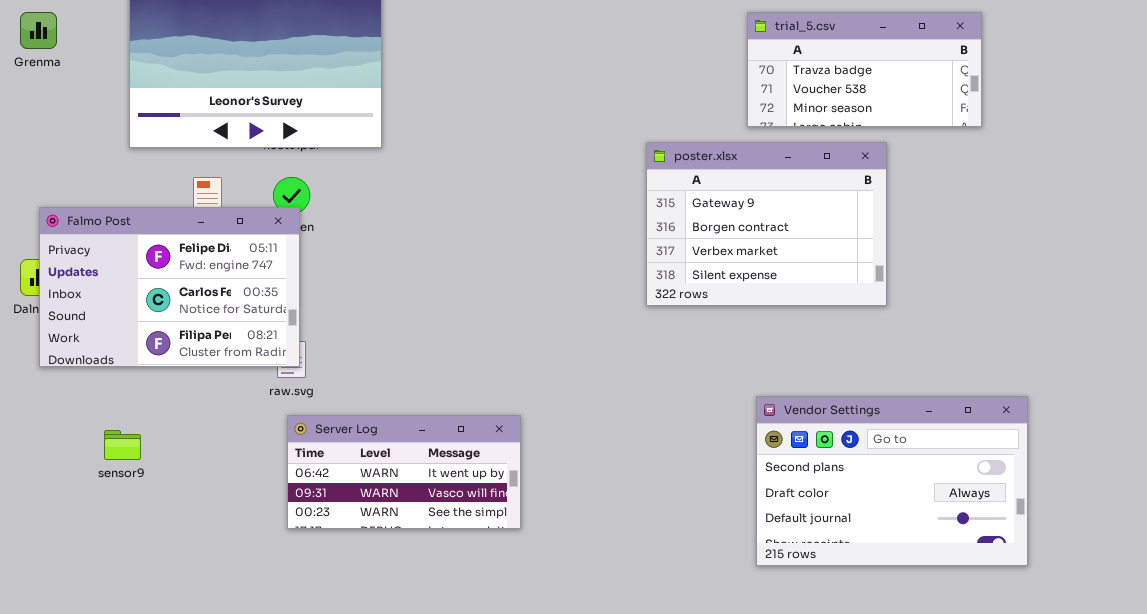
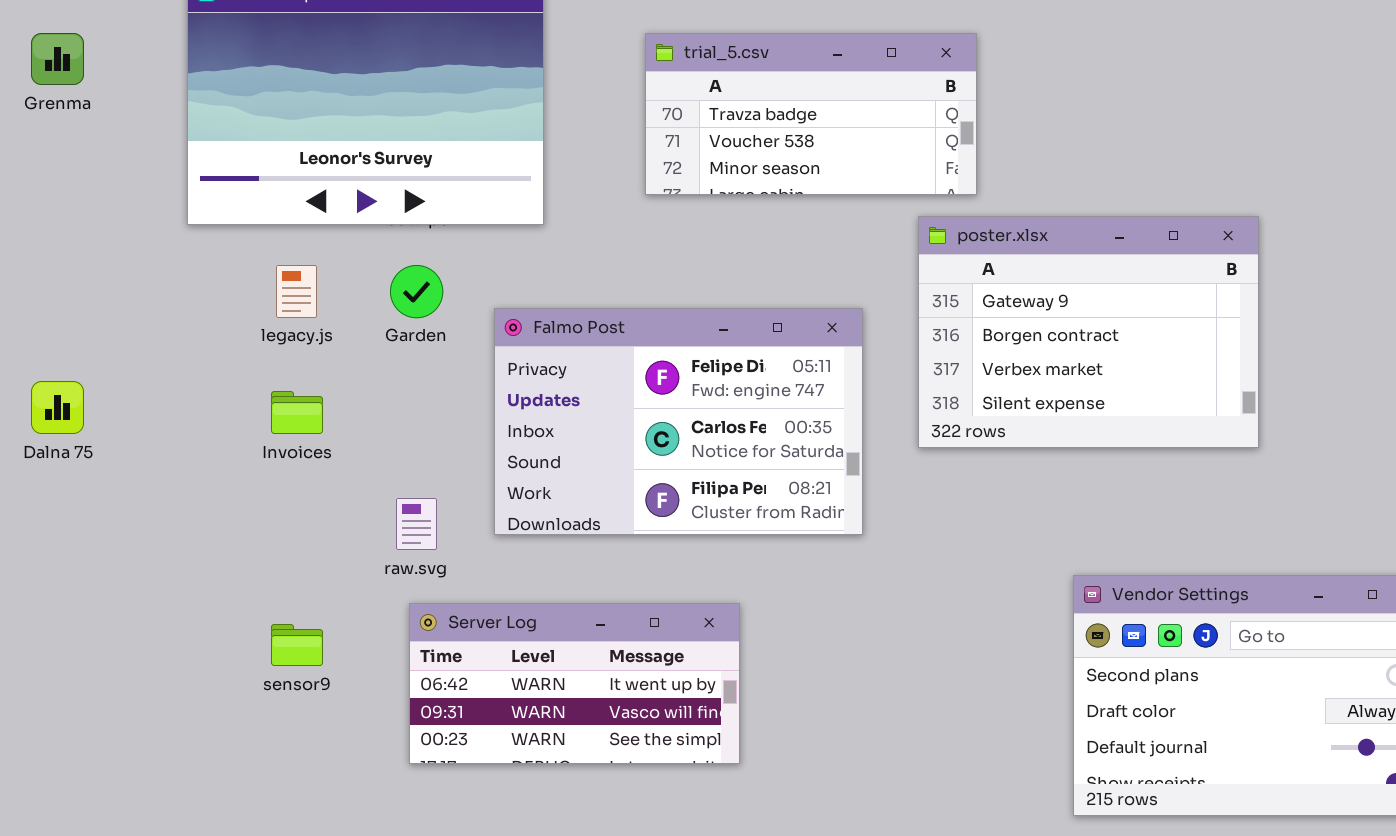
trial_5.csv: [747,12,982,127] -> [645,33,977,195], moved
Falmo Post: [39,207,300,367] -> [494,308,863,535], moved
sensor9: [104,430,141,460] -> [271,624,323,666], moved

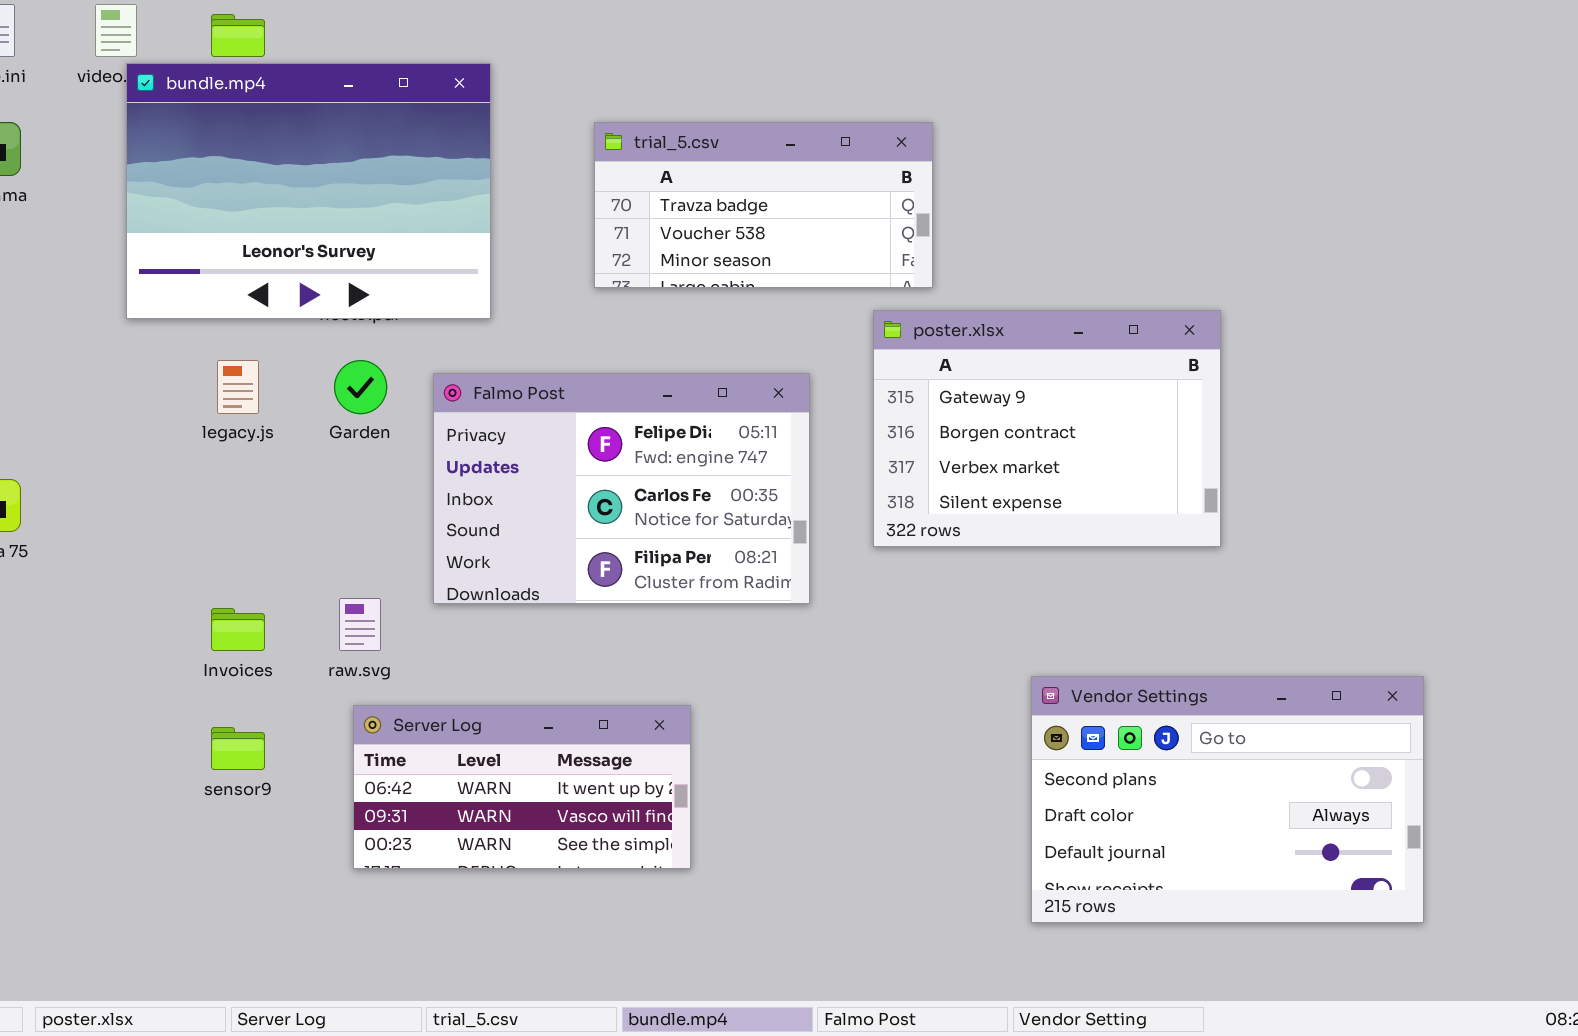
Falmo Post: [494,308,863,535] -> [433,373,810,604], moved
Invoices: [271,391,323,434] -> [211,608,265,651], moved

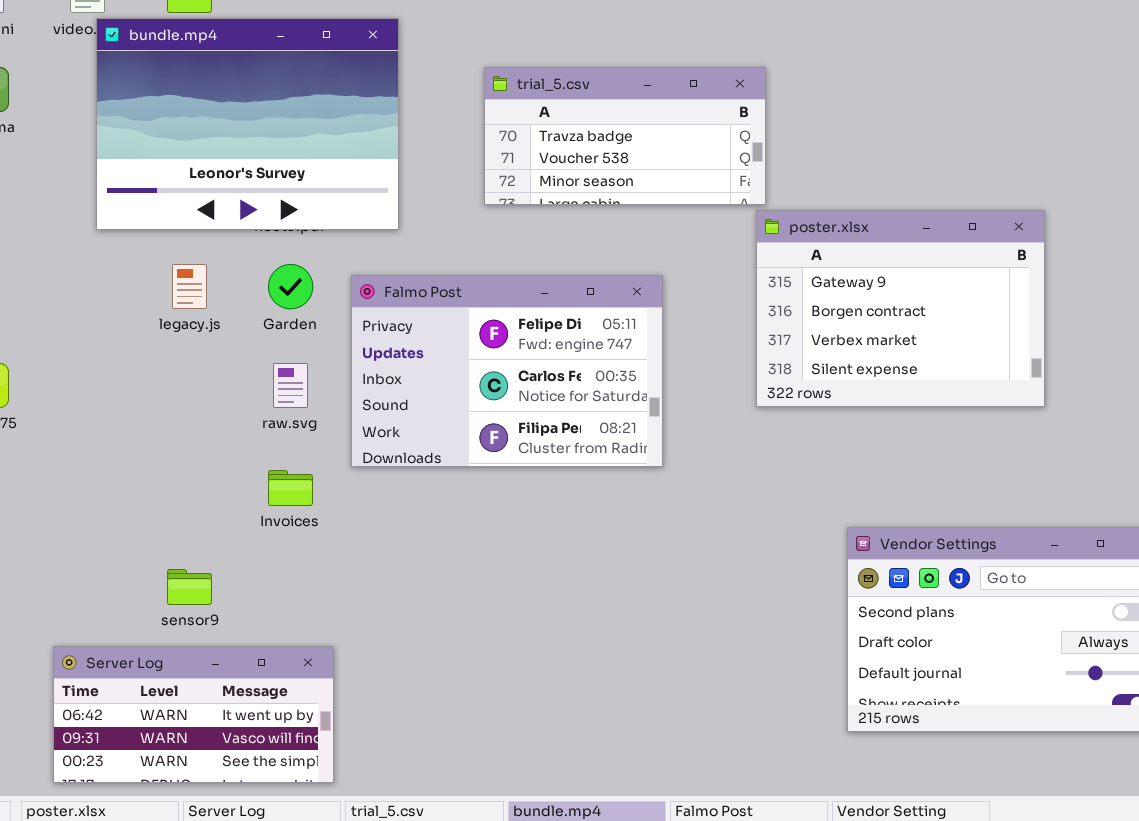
poster.xlsx: [873,310,1221,547] -> [756,210,1045,407], moved
raw.svg: [339,598,381,651] -> [273,363,308,408], moved
Invoices: [211,608,265,651] -> [268,470,313,506], moved
Server Log: [353,705,691,869] -> [53,646,334,783], moved

